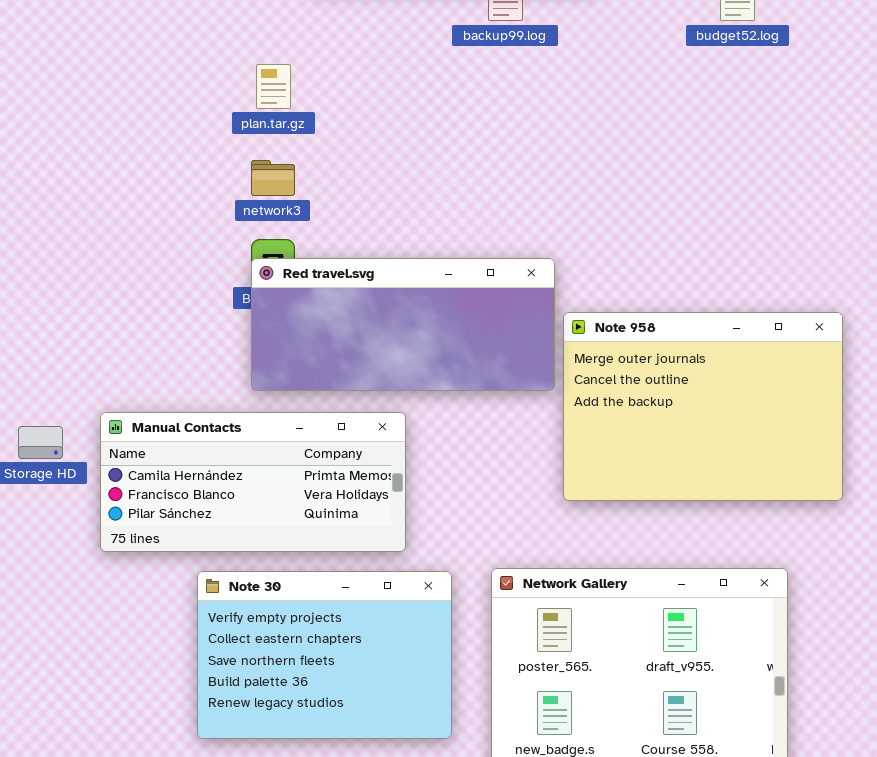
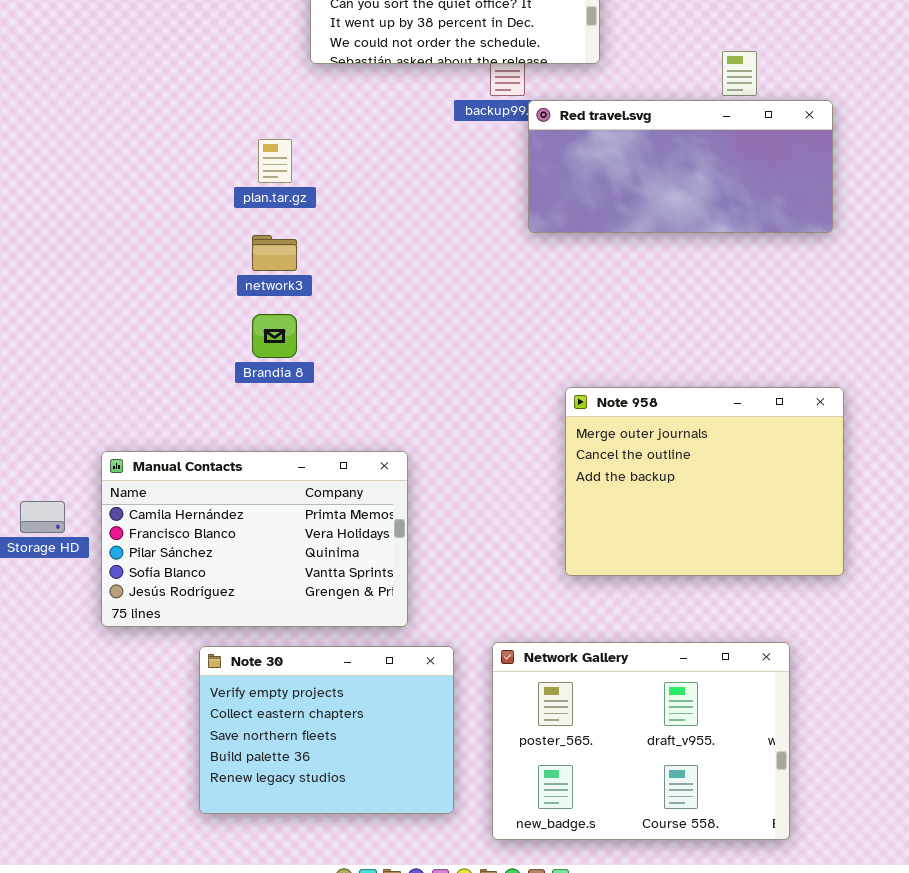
Red travel.svg: [251,258,555,391] -> [528,100,833,233], moved
Manual Contacts: [100,412,406,552] -> [101,451,408,627], resized

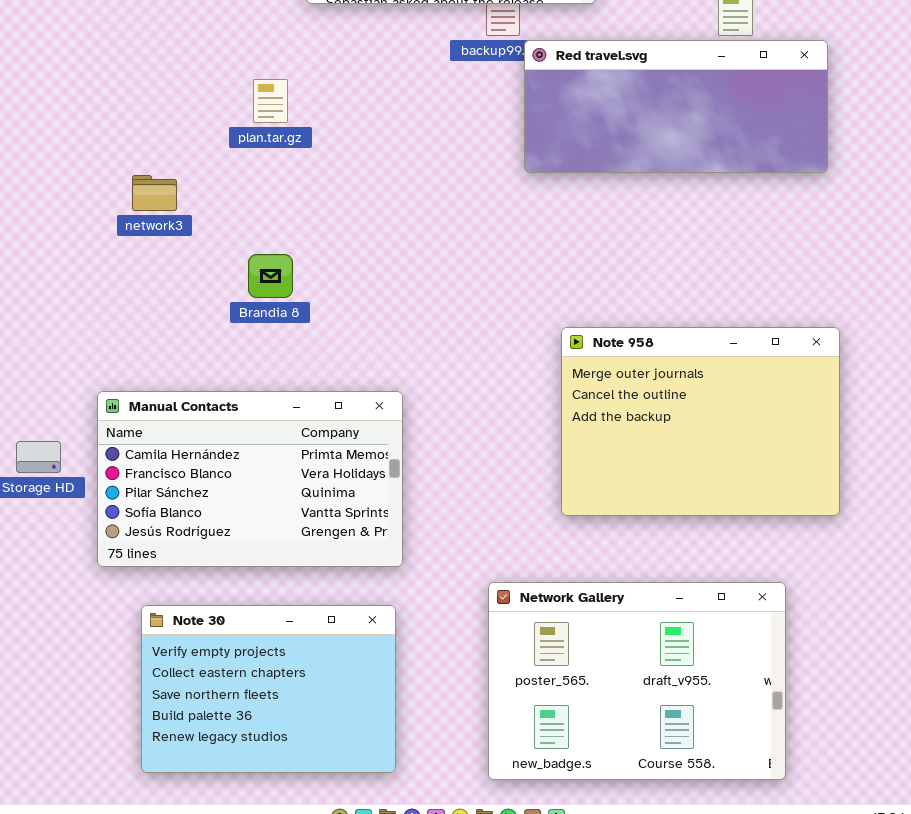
network3: [252,235,297,271] -> [132,175,177,211], moved
Note 30: [199,646,454,814] -> [141,605,396,773], moved

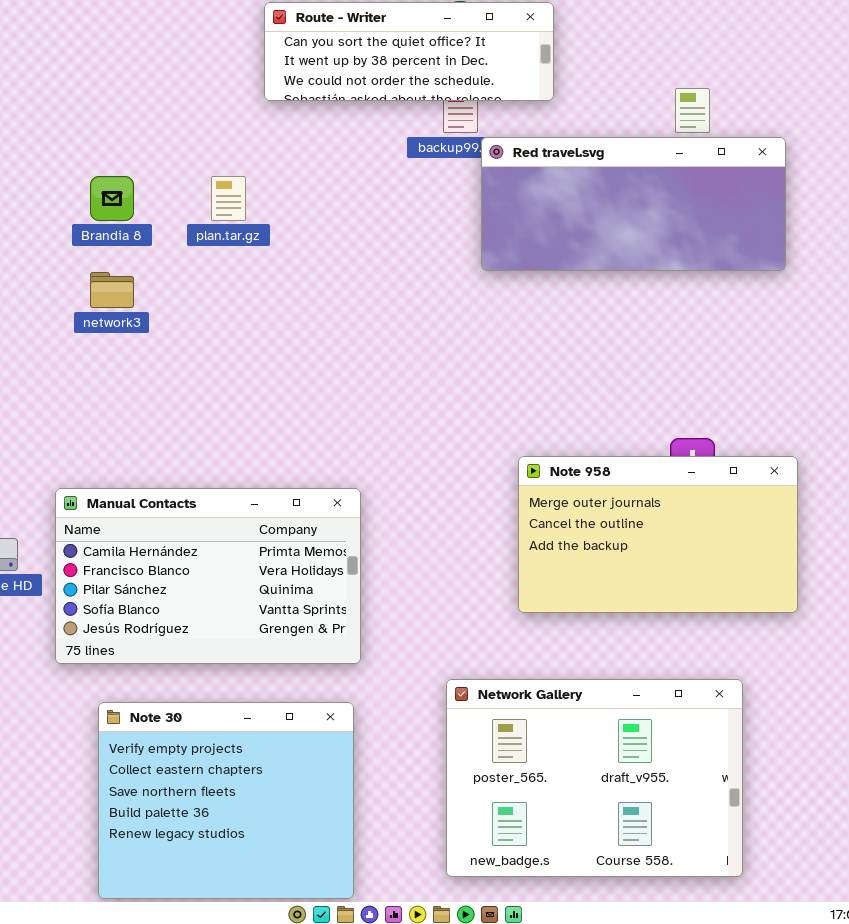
Brandia 8: [248,254,293,298] -> [90,176,134,221], moved
Note 958: [561,327,840,516] -> [518,456,798,613], resized
Note 30: [141,605,396,773] -> [98,702,354,899], resized

